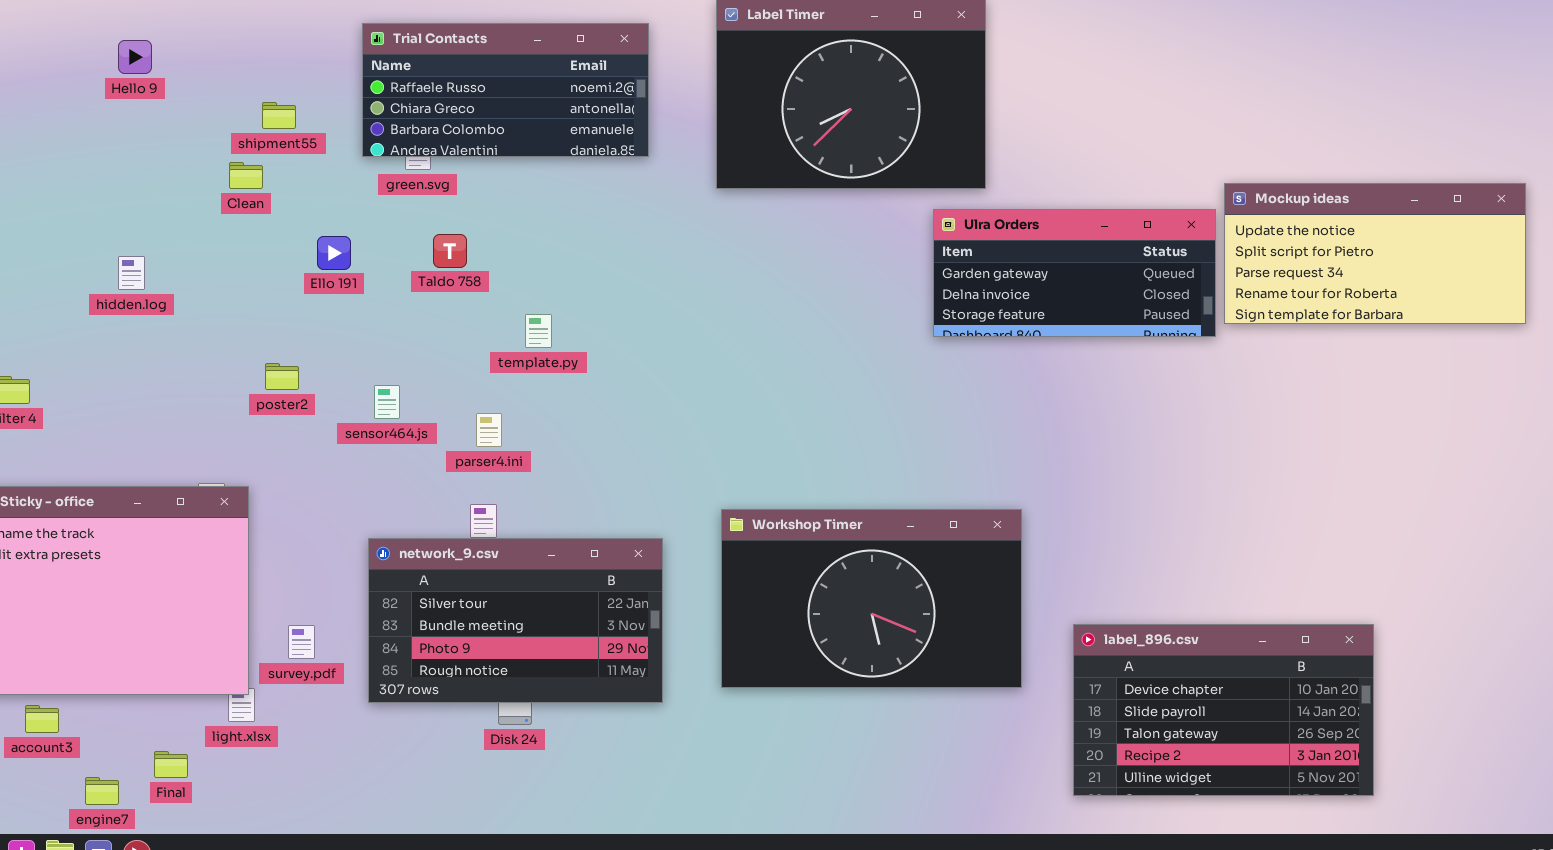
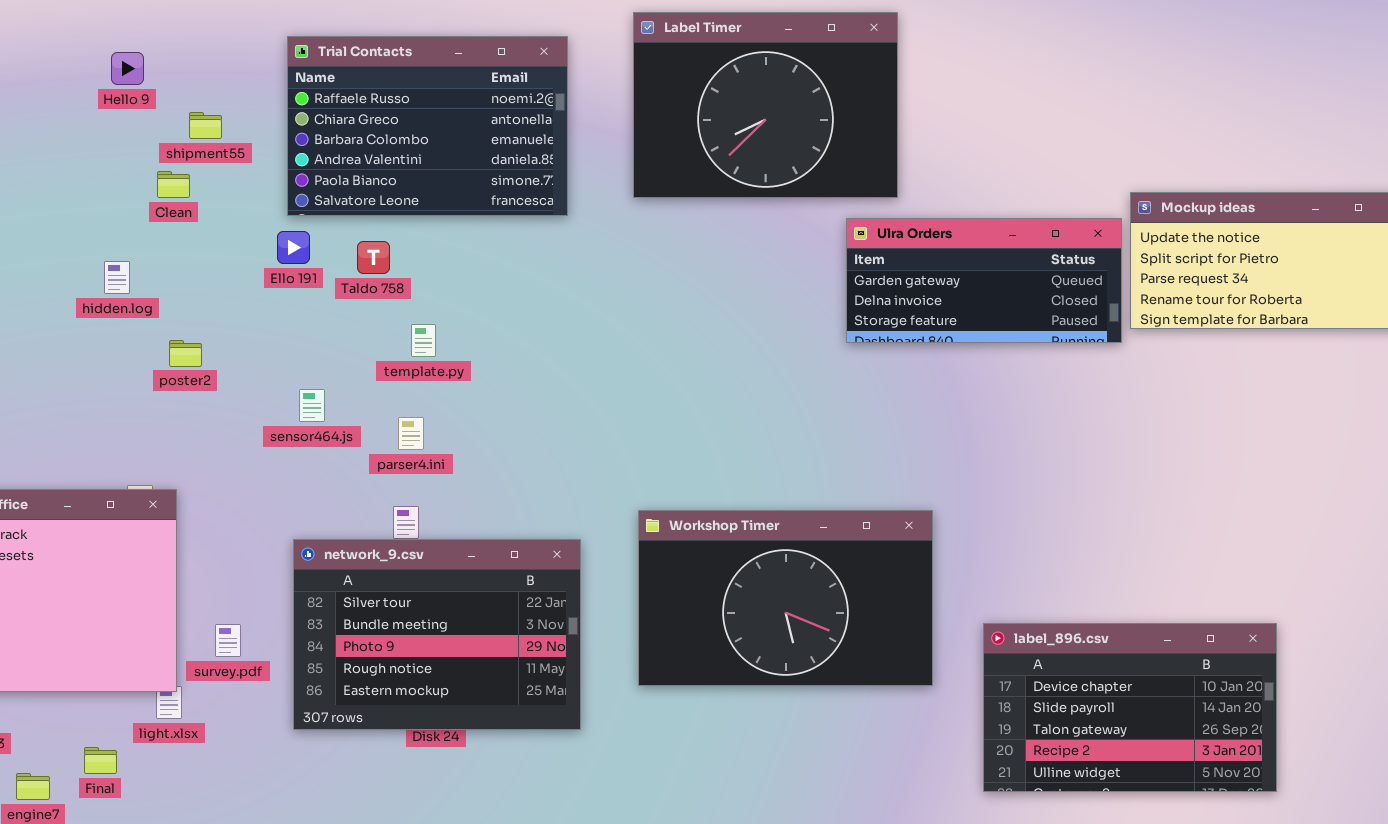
Trial Contacts: [362,23,649,157] -> [287,36,568,216], resized
Hello 9: [118,40,152,74] -> [111,52,144,85], moved
Ello 191: [317,236,351,270] -> [277,231,310,264], moved
hidden.log: [118,256,145,290] -> [104,261,130,294], moved
template.py: [525,314,552,348] -> [411,324,436,357], moved
poster2: [265,363,299,390] -> [169,340,202,367], moved
network_9.csv: [368,538,663,703] -> [293,539,581,730], resized

